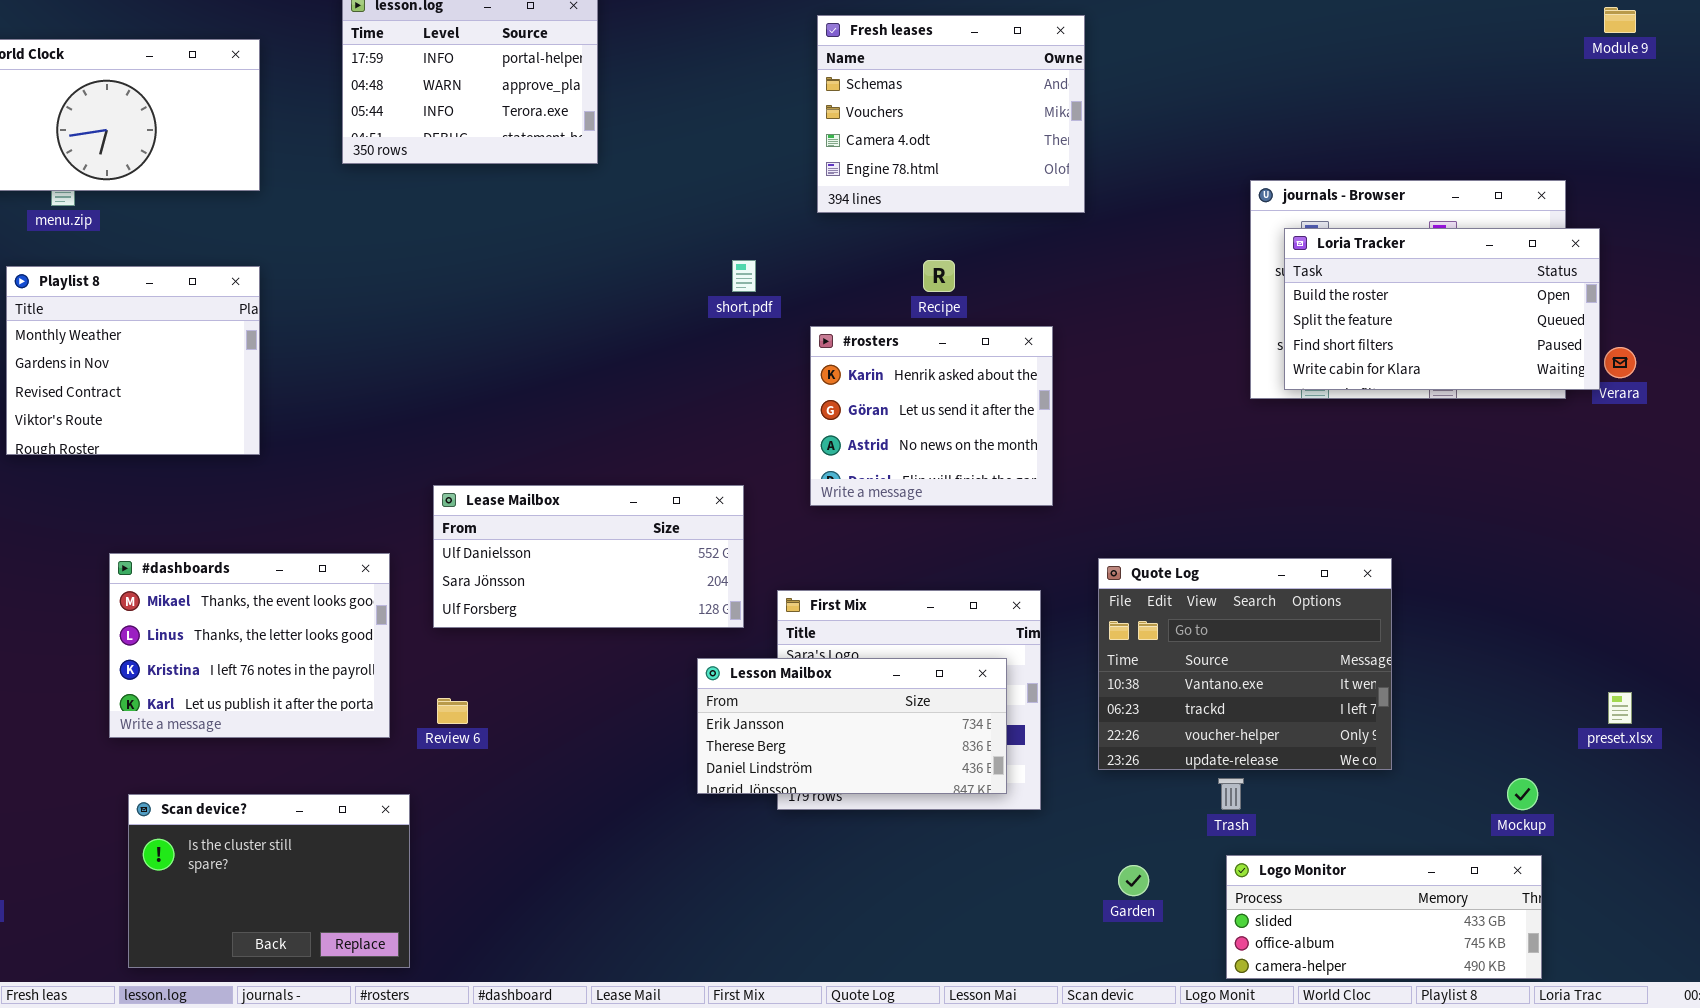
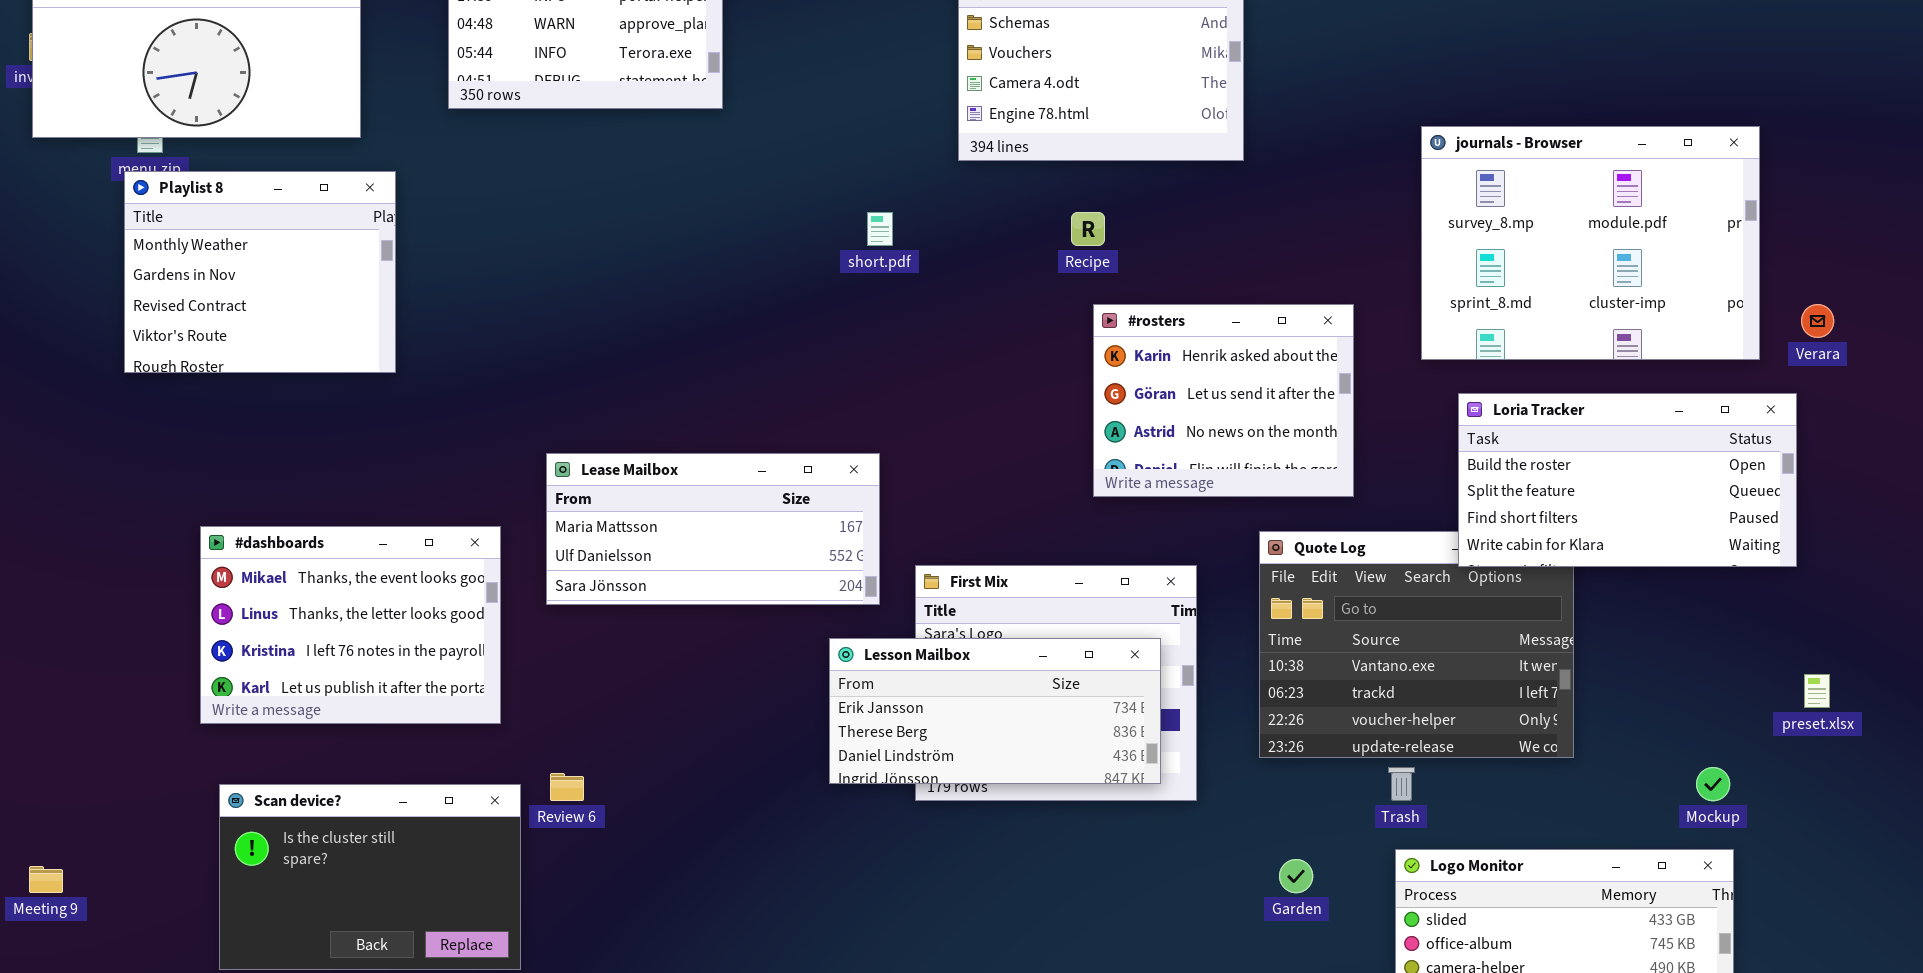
Loria Tracker: [1284,228,1600,390] -> [1458,393,1797,567], moved
Playlist 8: [6,266,260,455] -> [124,171,396,373], moved
#rosters: [810,326,1053,506] -> [1093,304,1354,497], moved
Lease Mailbox: [433,485,744,628] -> [546,453,880,605], scrolled up 1 row
Review 6: [437,698,468,724] -> [550,773,584,801], moved

